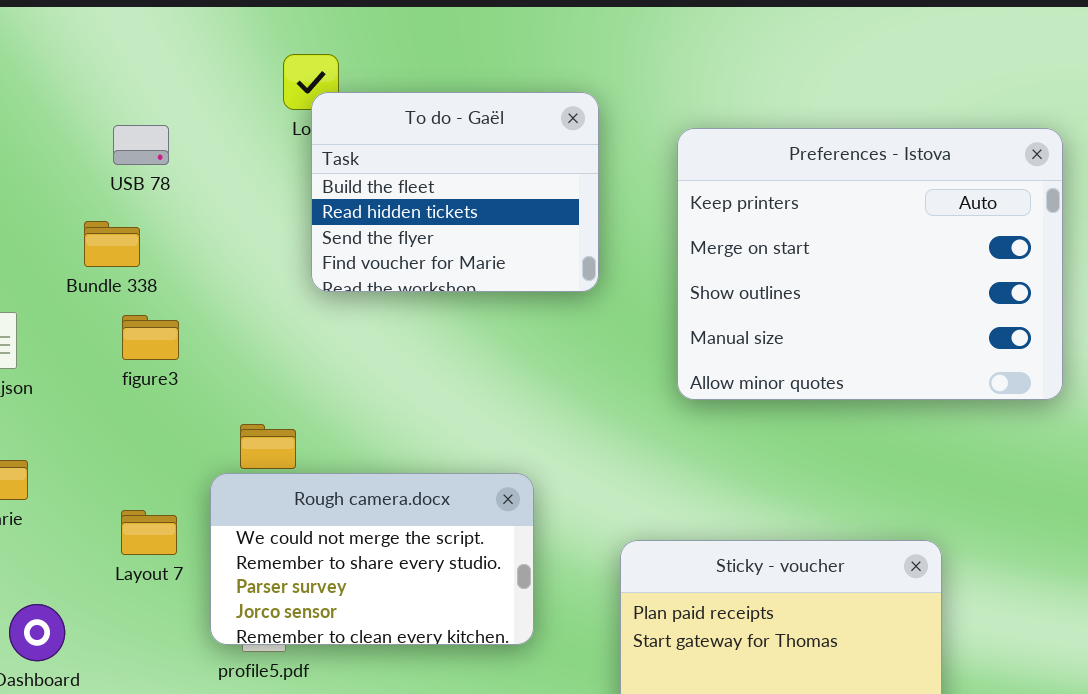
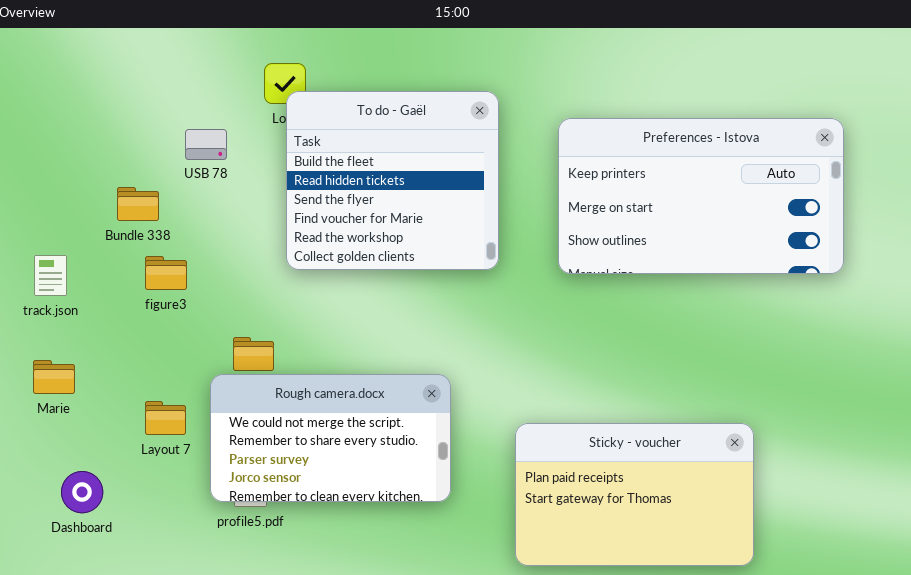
To do - Gaël: [311,92,599,292] -> [286,91,499,270], resized
USB 78: [113,125,169,165] -> [185,129,227,160], moved
Preferences - Istova: [677,128,1063,400] -> [558,118,844,274], resized

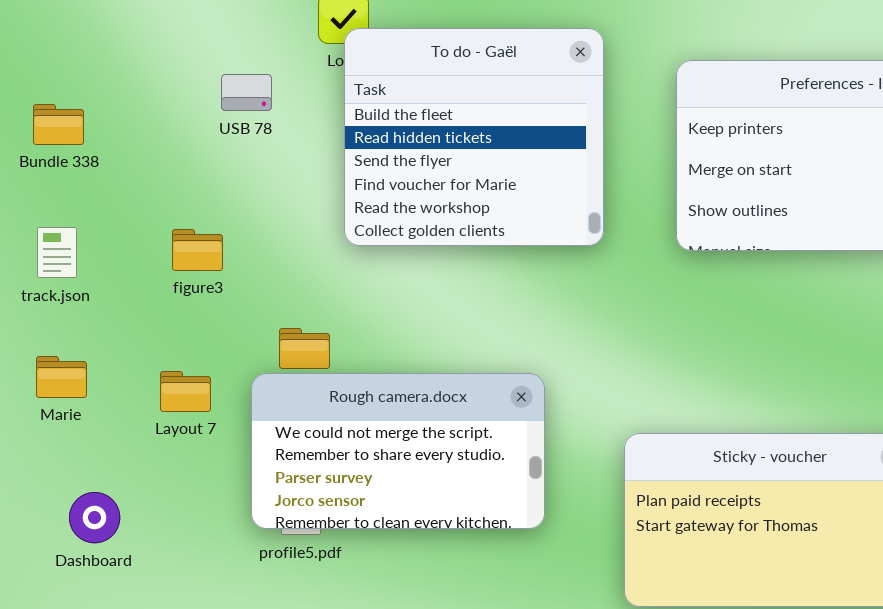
Bundle 338: [117,187,159,221] -> [33,104,84,145], moved
Layout 7: [145,401,186,435] -> [160,371,211,412], moved

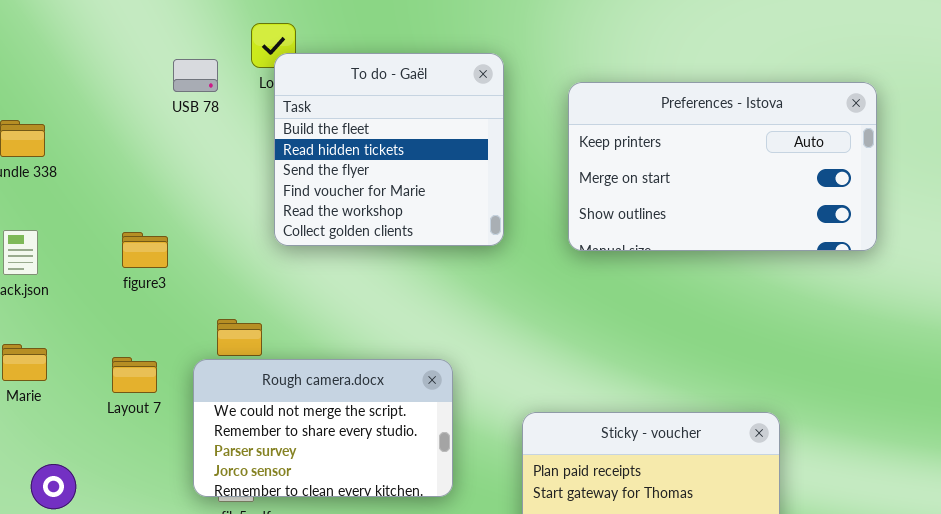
USB 78: [221,74,272,111] -> [173,59,218,92], moved

